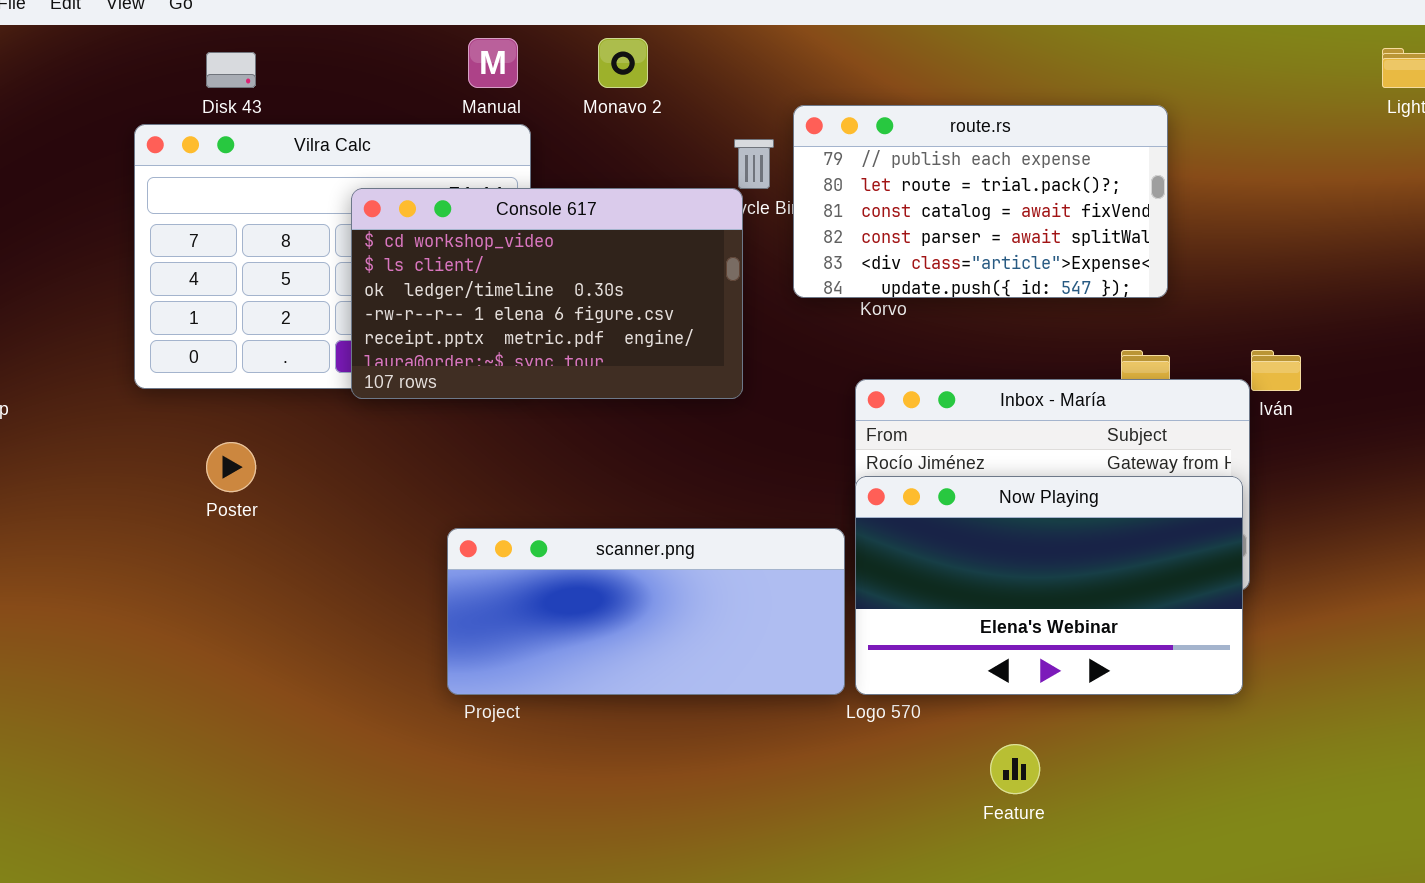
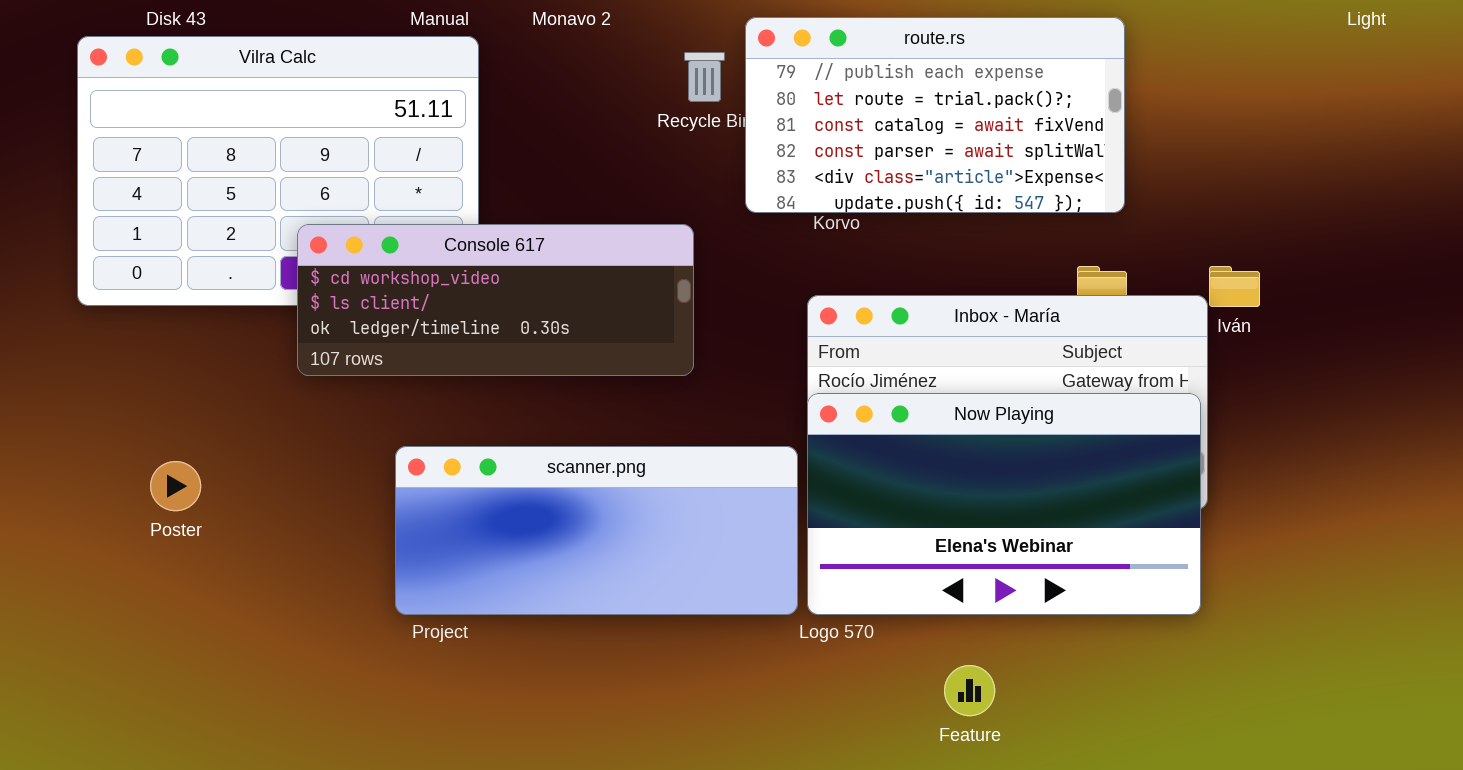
Console 617: [351,188,743,399] -> [297,224,694,376], moved, resized
Poster: [206,442,256,492] -> [150,461,201,511], moved

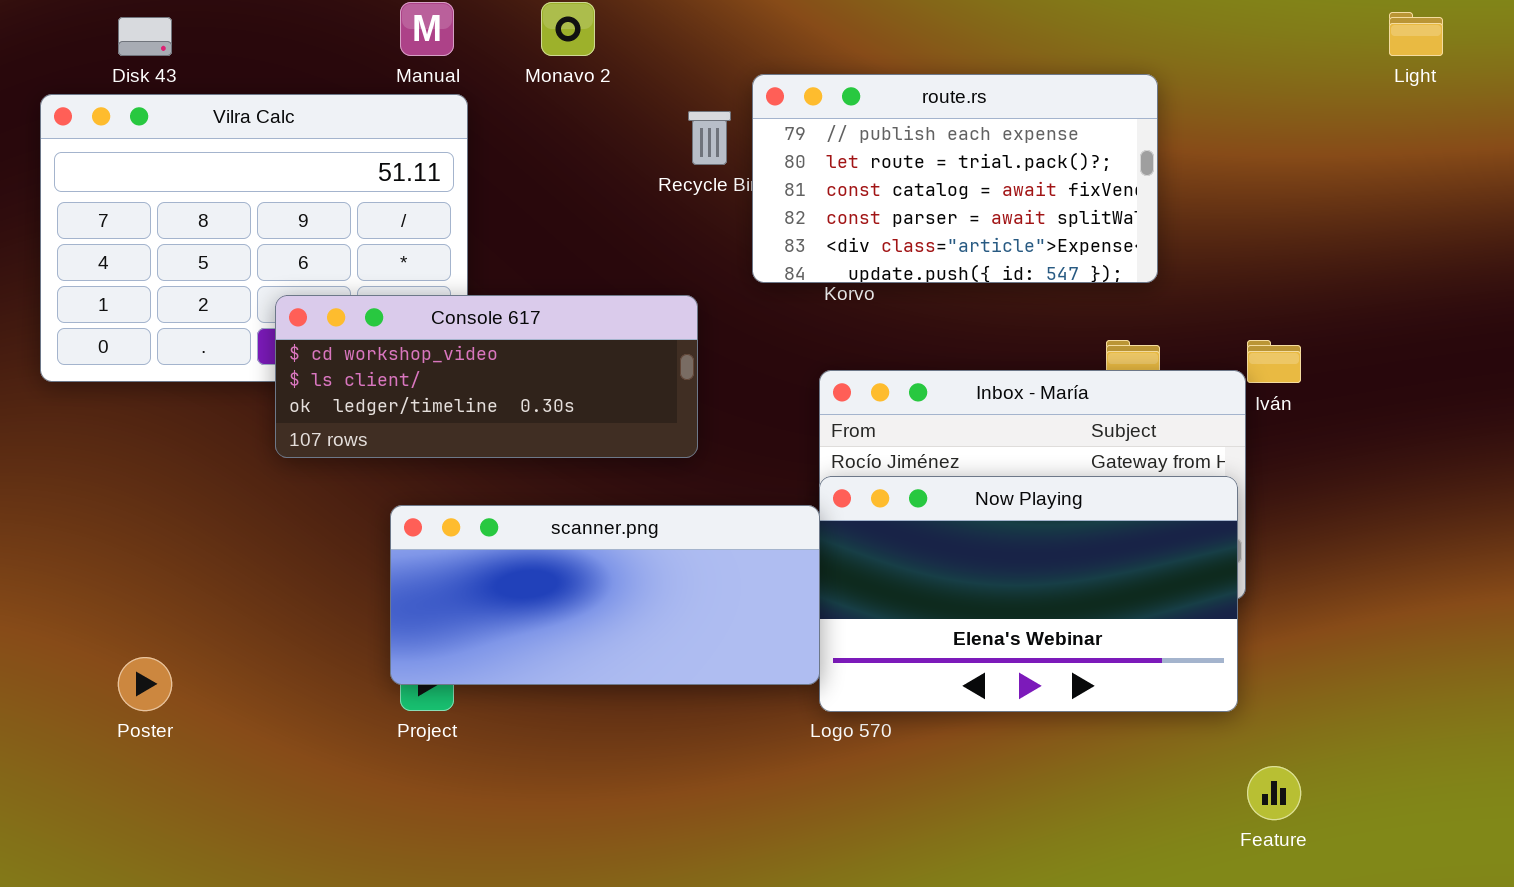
scanner.png: [395,446,798,615] -> [390,505,820,685], moved
Poster: [150,461,201,511] -> [118,657,172,711], moved
Feature: [944,665,995,716] -> [1247,766,1301,820], moved

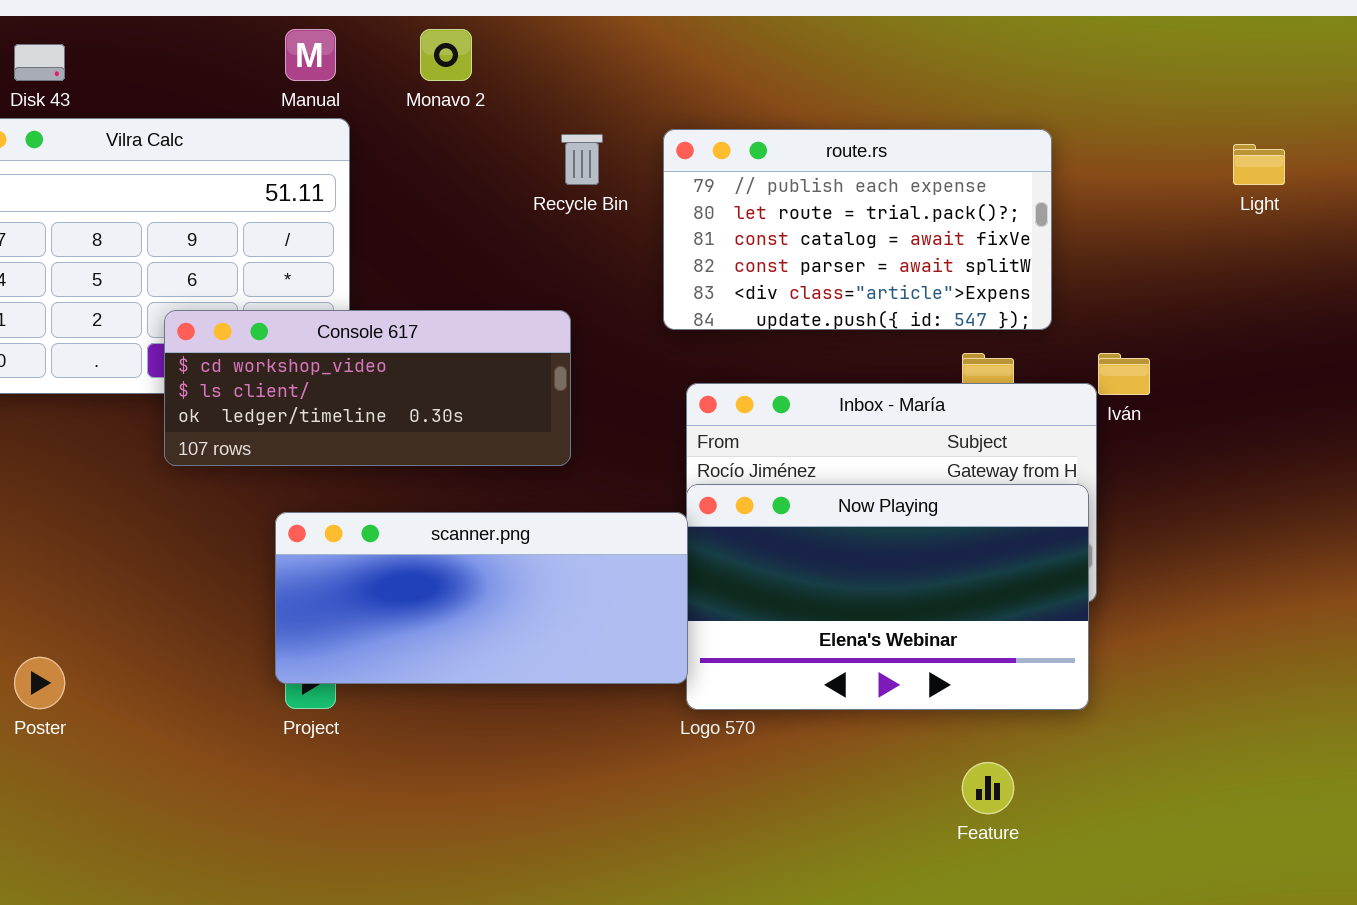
Light: [1389,12,1443,56] -> [1233,144,1285,185], moved
route.rs: [752,74,1158,283] -> [663,129,1052,330], moved
Feature: [1247,766,1301,820] -> [962,762,1014,814], moved

